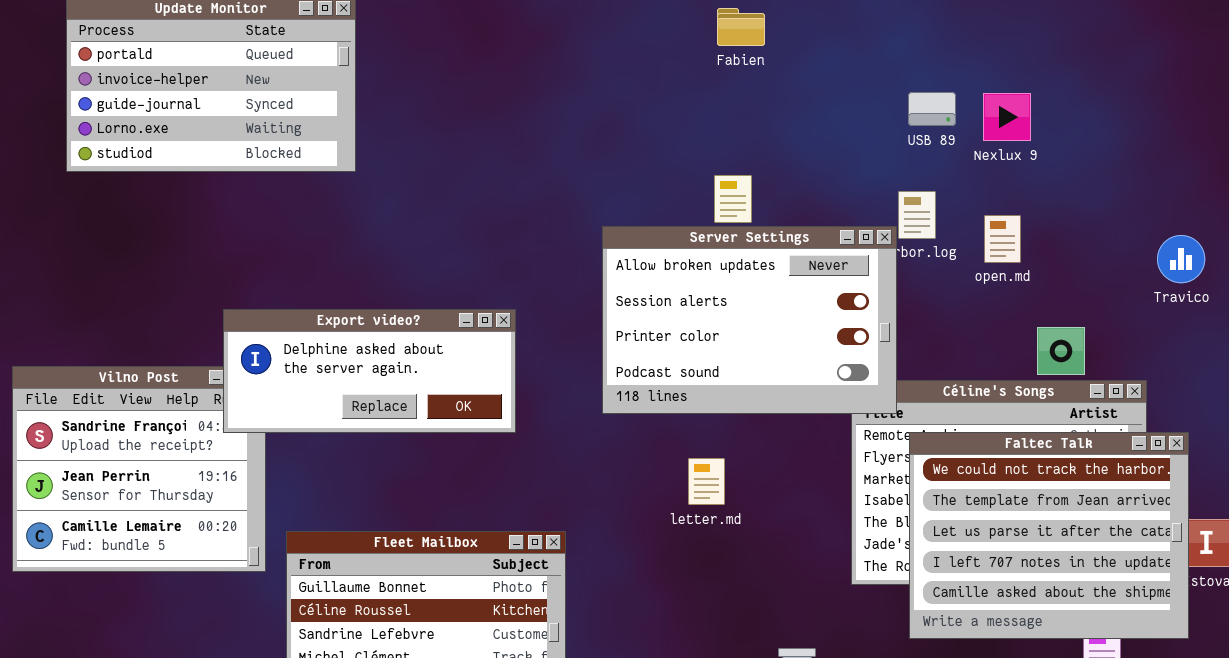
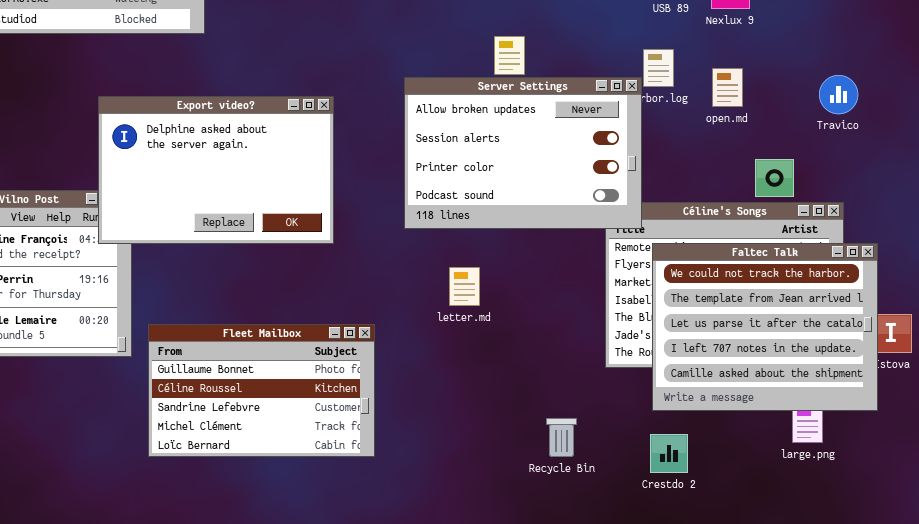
Travico: [1157,235,1205,283] -> [819,75,858,114], moved
Export video?: [223,309,516,433] -> [98,96,334,244], resized
letter.md: [688,458,725,505] -> [449,267,480,306], moved

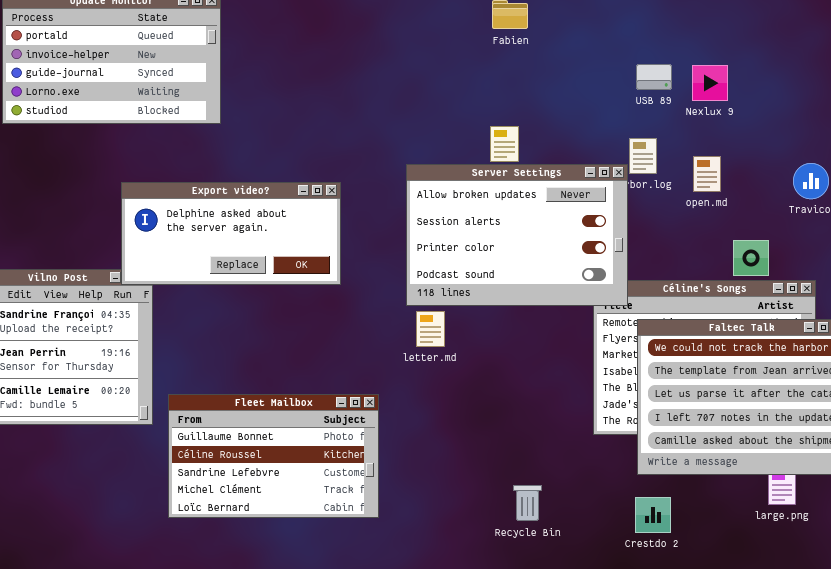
Export video?: [98,96,334,244] -> [121,182,341,285], resized
letter.md: [449,267,480,306] -> [416,311,445,347], moved
Recycle Bin: [546,418,577,457] -> [513,485,542,521], moved

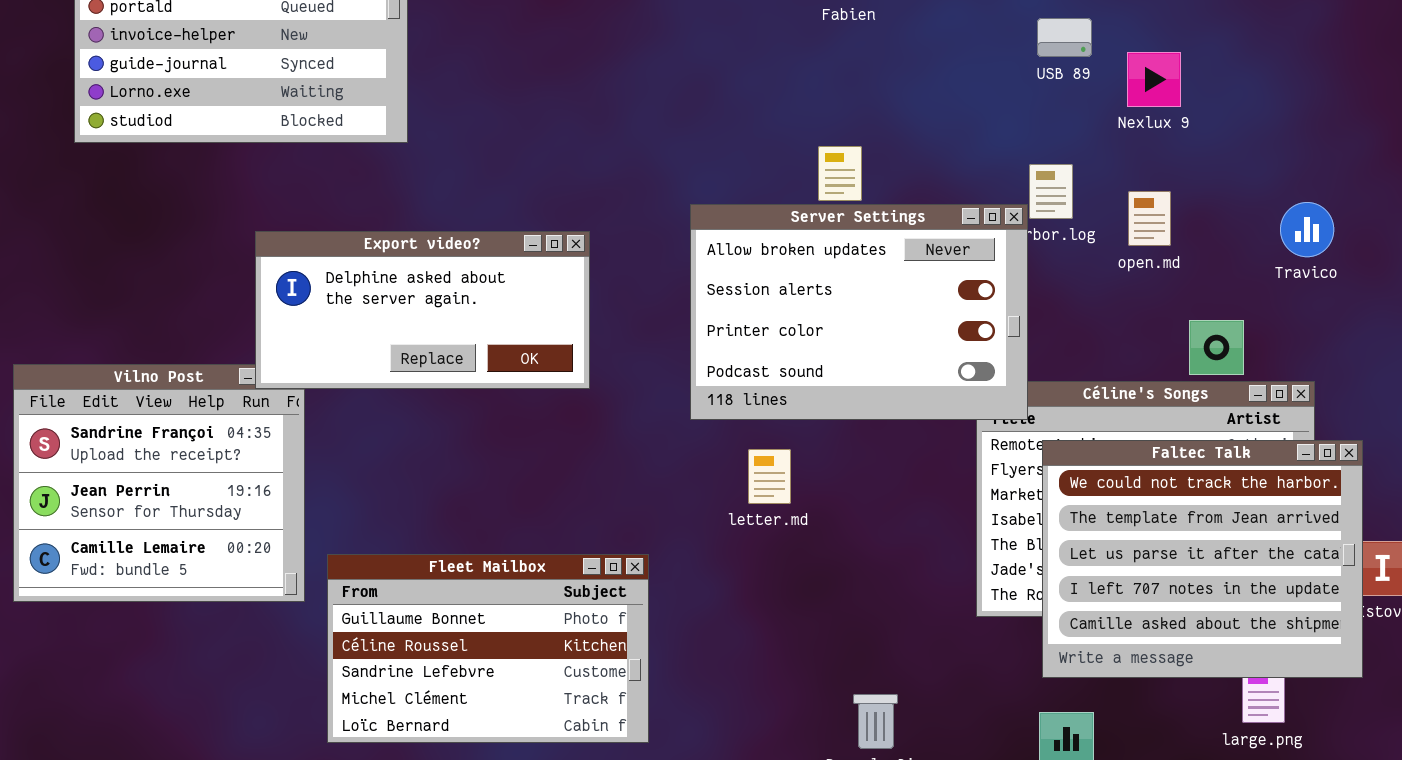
USB 89: [636,64,672,90] -> [1037,18,1092,57], moved
letter.md: [416,311,445,347] -> [748,449,791,504], moved

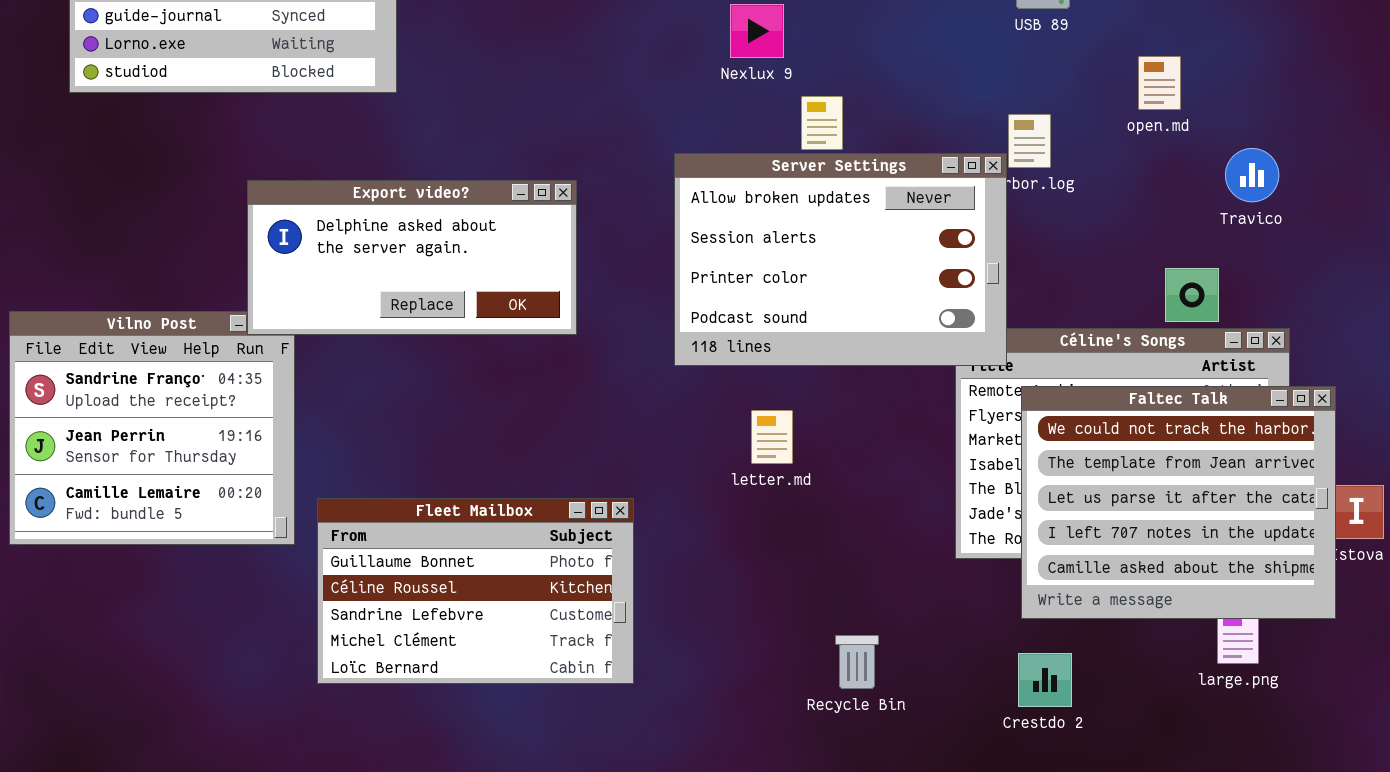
Nexlux 9: [1127,52,1181,107] -> [730,4,784,58], moved
open.md: [1128,191,1171,246] -> [1138,56,1181,110], moved
Travico: [1280,202,1334,257] -> [1225,148,1279,202], moved
letter.md: [748,449,791,504] -> [751,410,793,464], moved

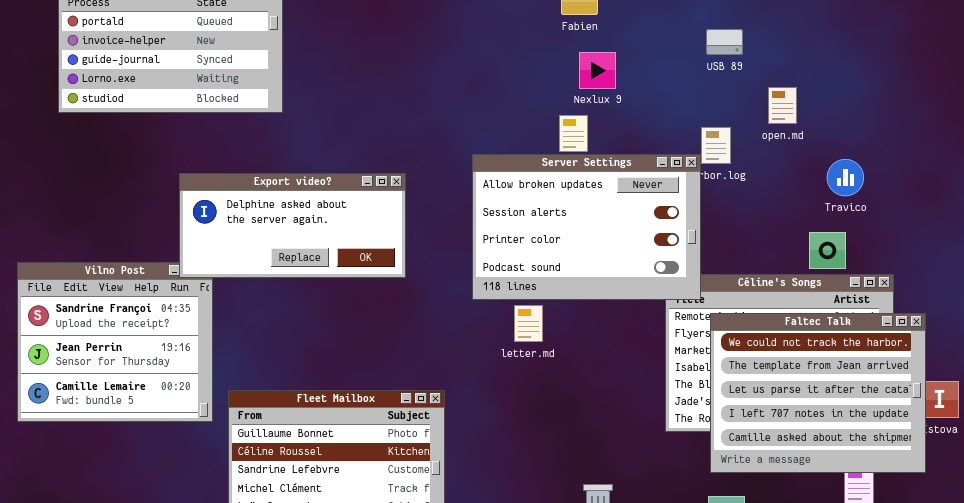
Nexlux 9: [730,4,784,58] -> [579,52,616,89], moved
open.md: [1138,56,1181,110] -> [768,87,797,124], moved
Travico: [1225,148,1279,202] -> [827,159,864,196], moved
letter.md: [751,410,793,464] -> [514,305,543,342], moved

